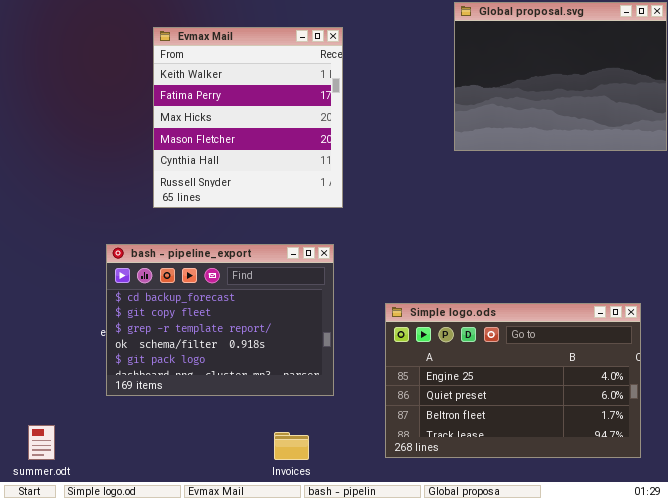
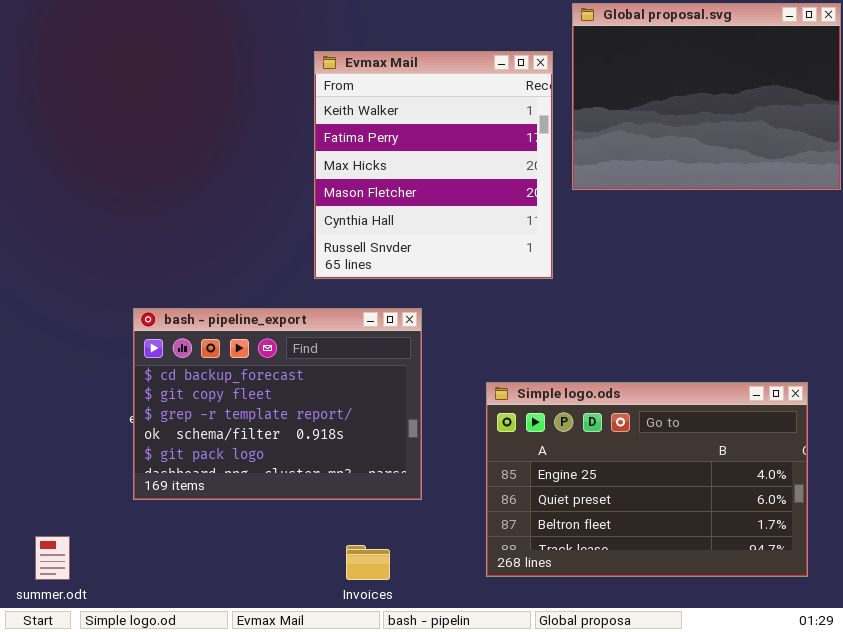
Evmax Mail: [153,27,343,208] -> [314,51,553,279], moved

